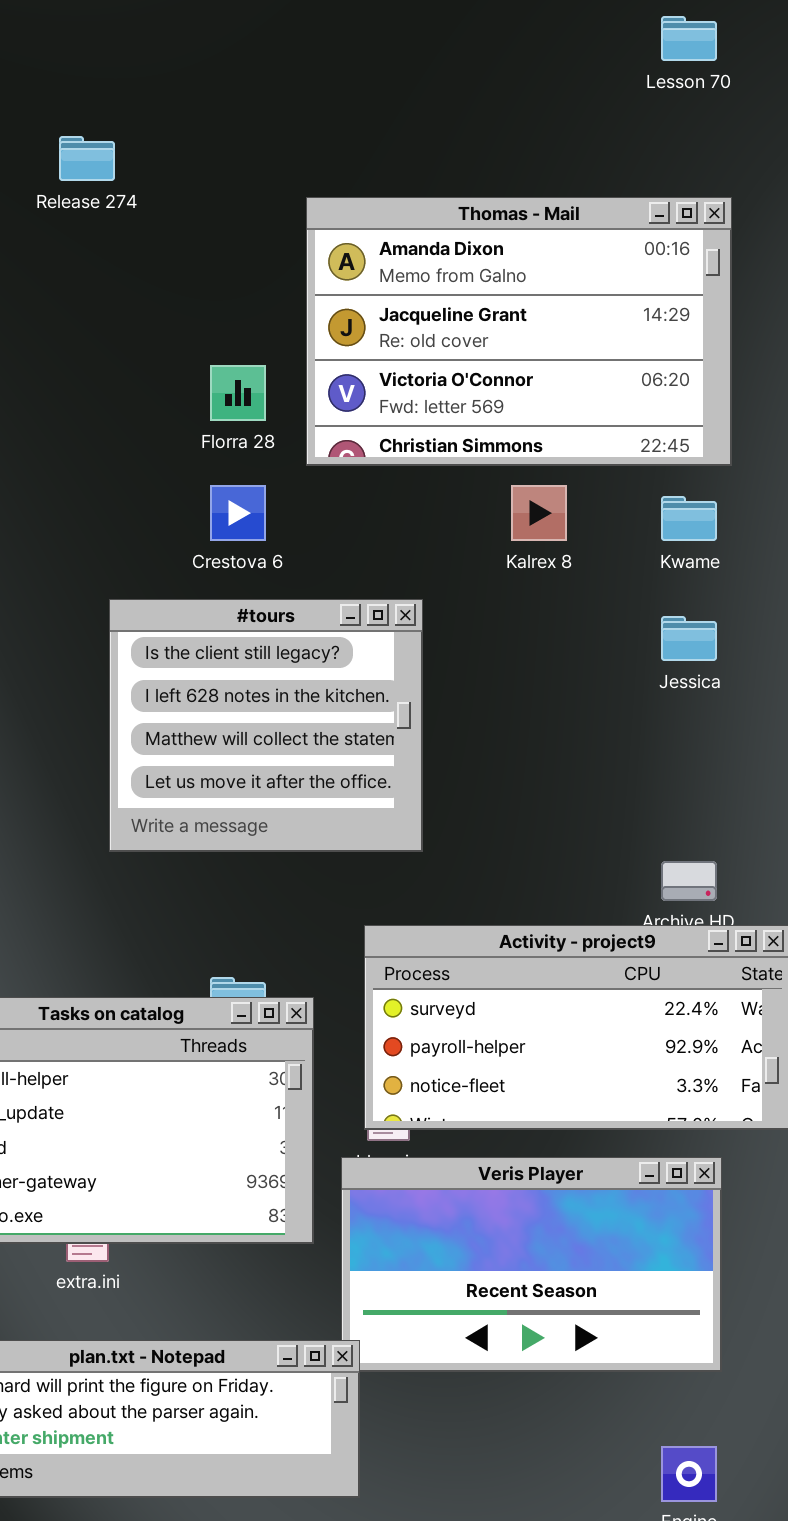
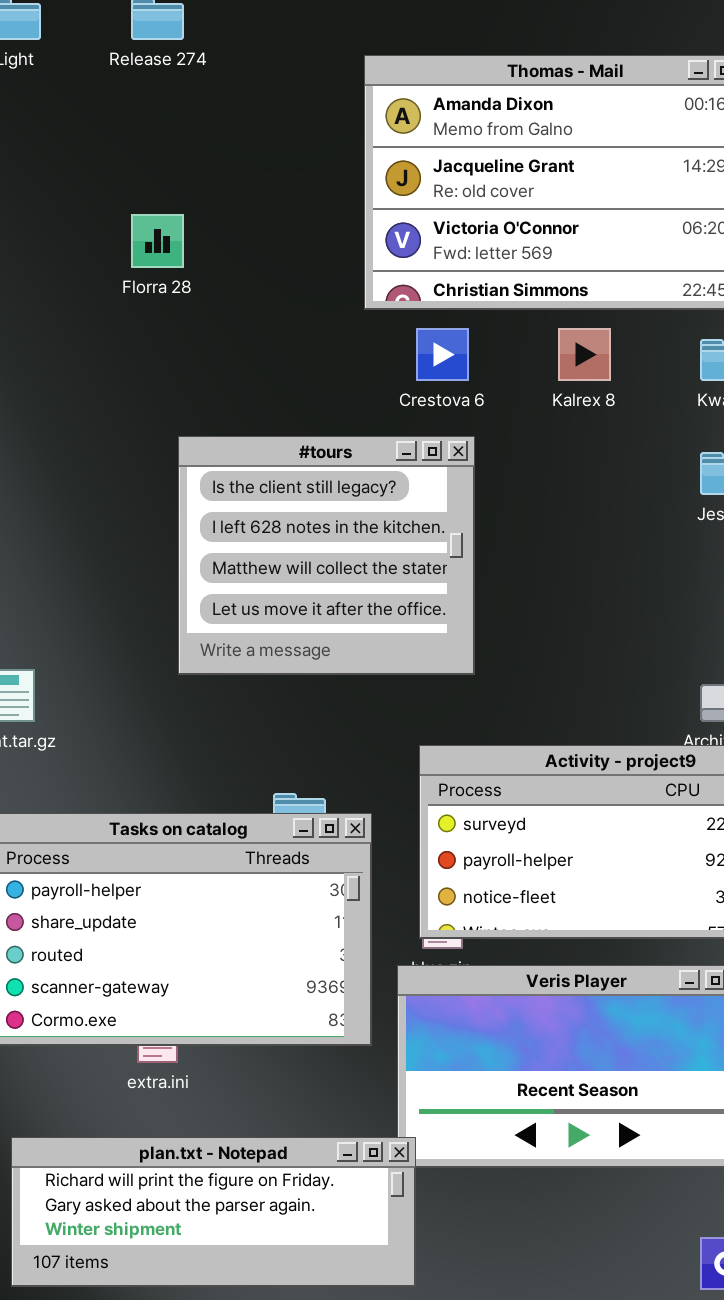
Florra 28: [210,365,266,421] -> [131,214,184,268], moved
Crestova 6: [210,485,266,541] -> [416,328,469,381], moved

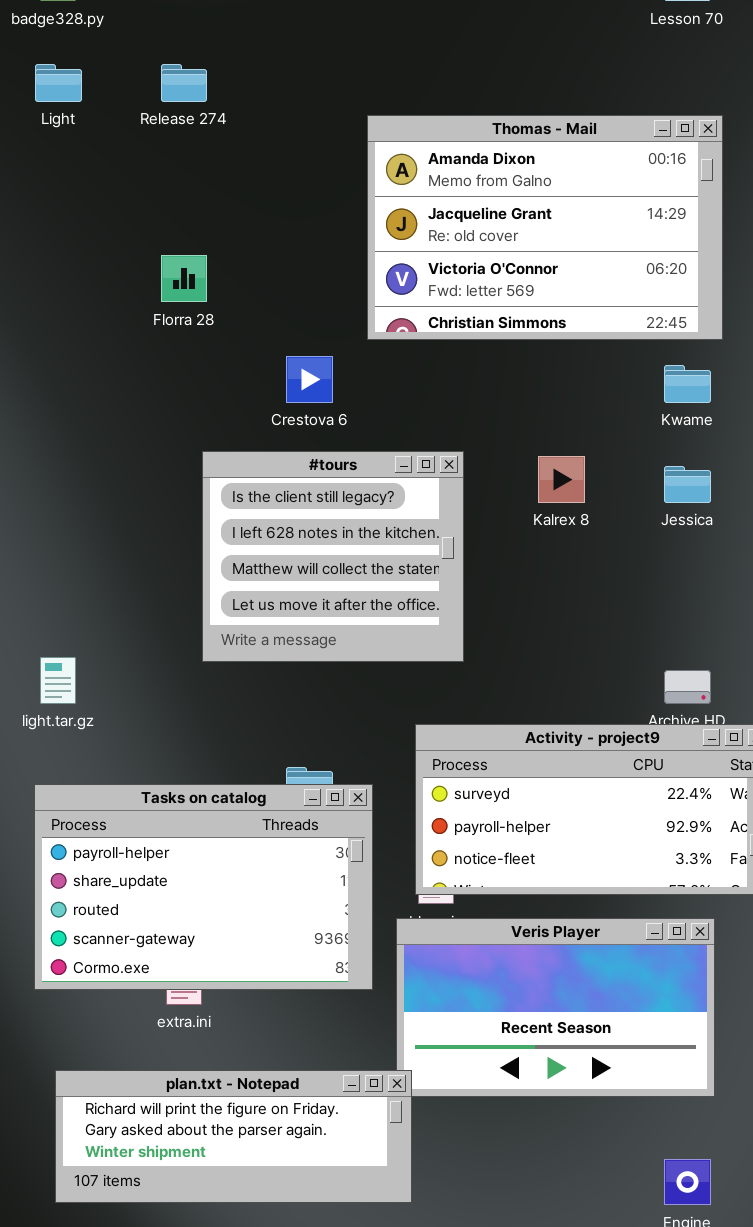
Crestova 6: [416,328,469,381] -> [286,356,333,403], moved
Kalrex 8: [558,328,611,381] -> [538,456,585,503], moved

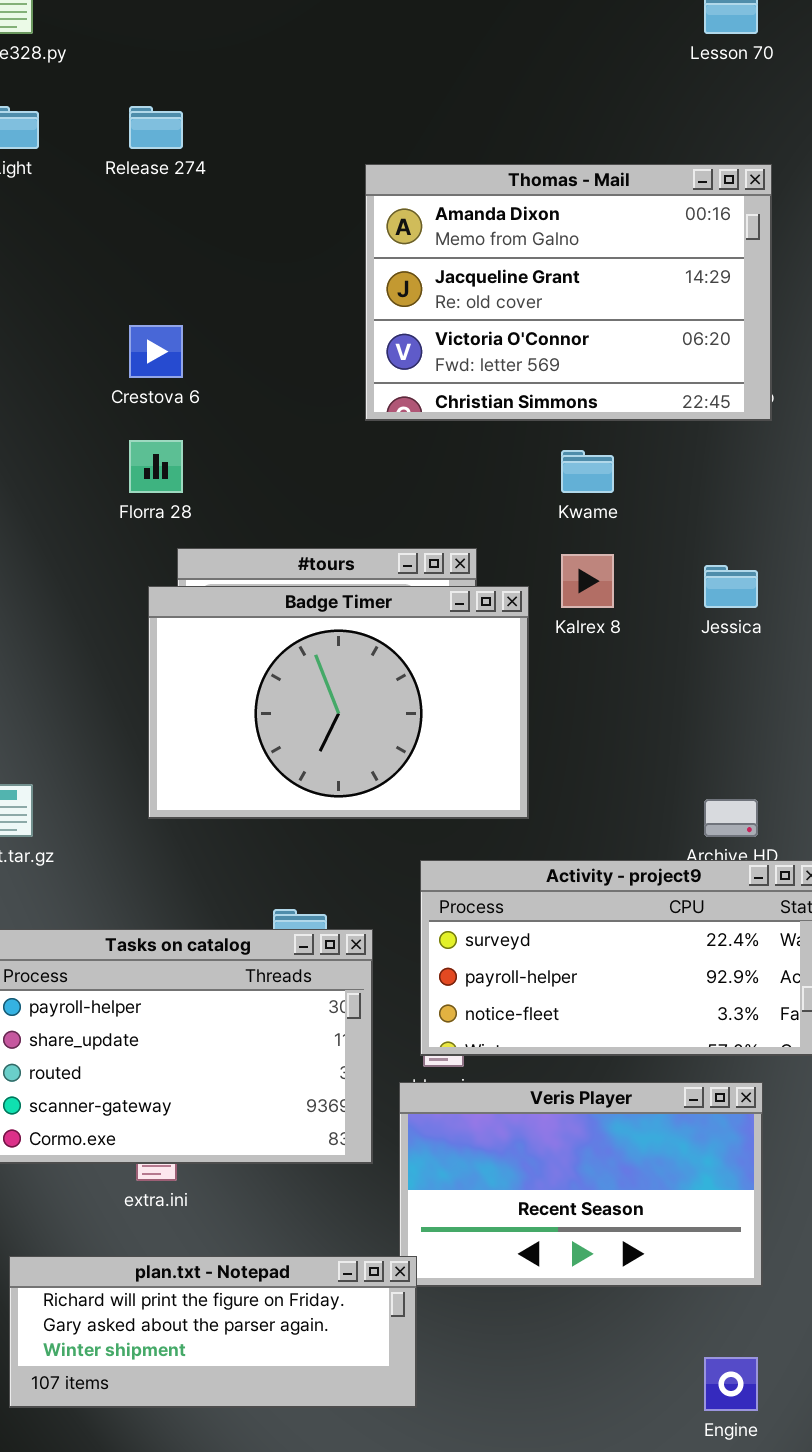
Florra 28: [161,255,207,302] -> [129,440,183,493], moved
Crestova 6: [286,356,333,403] -> [129,325,183,378], moved
Kwame: [664,365,711,403] -> [561,450,614,493], moved
Badge Timer: none -> [148,586,529,819], opened

